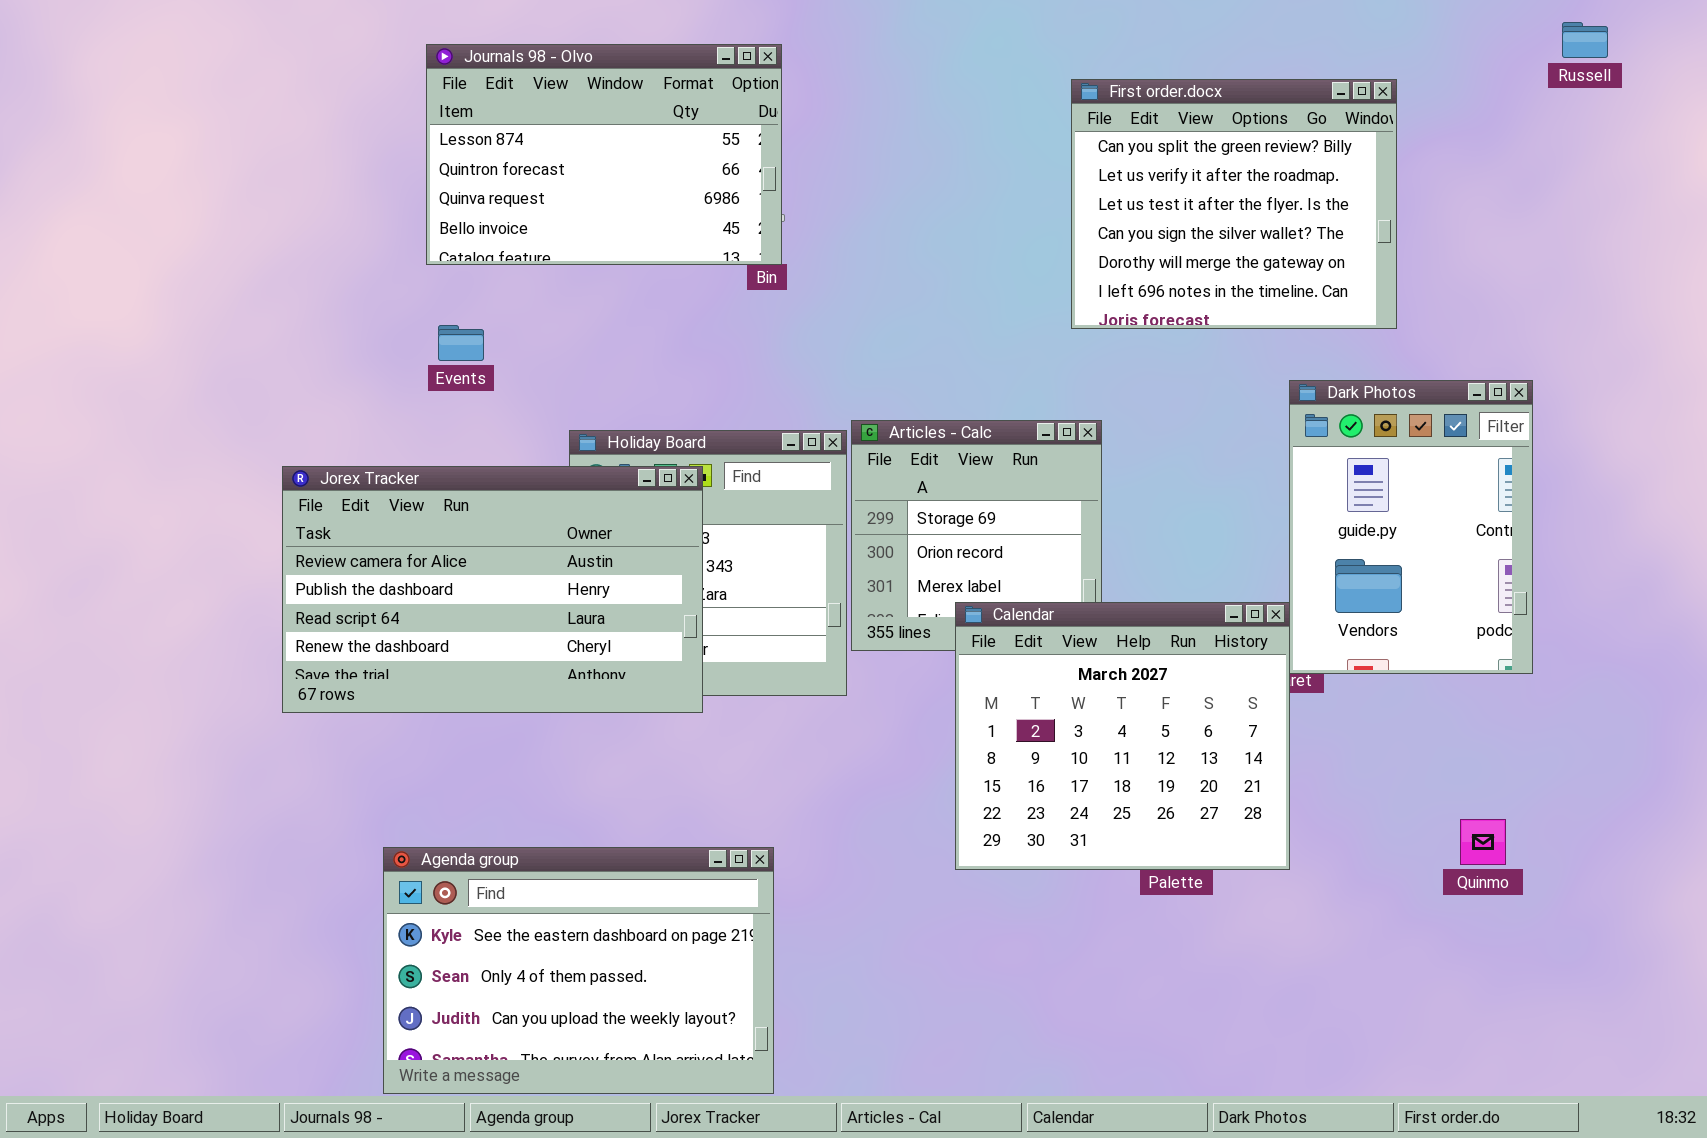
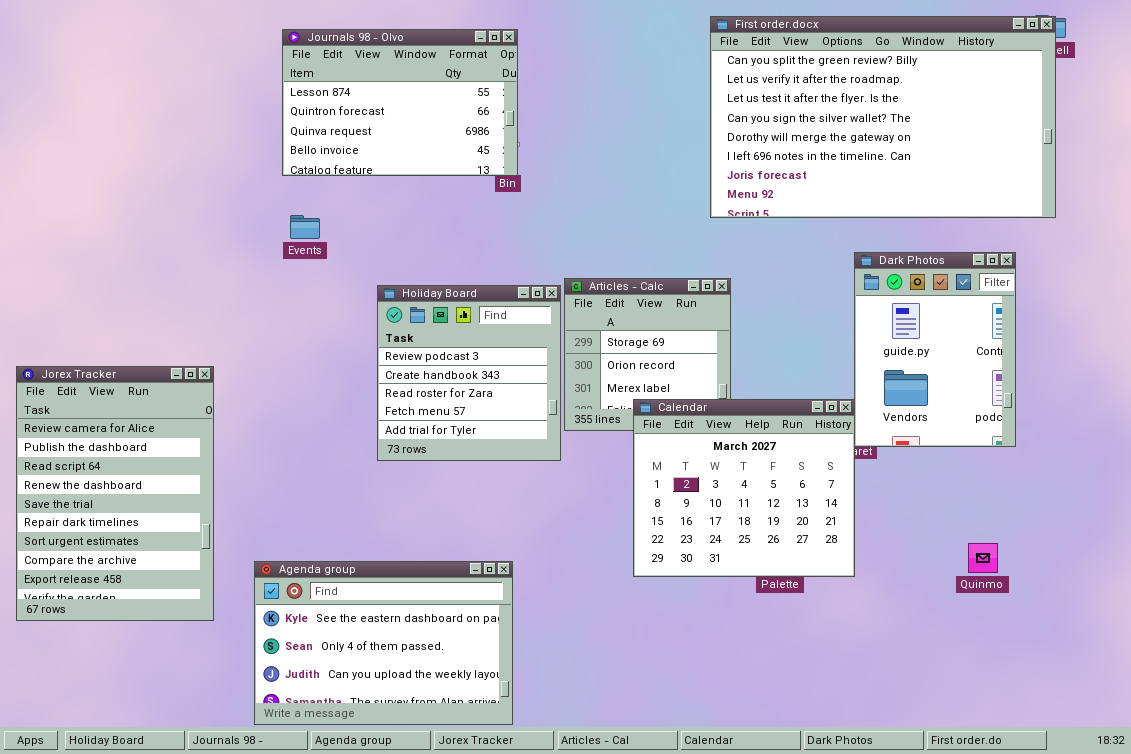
First order.docx: [1071,79,1397,329] -> [710,16,1056,218], resized
Jorex Tracker: [282,466,703,713] -> [16,366,214,621], moved, resized

